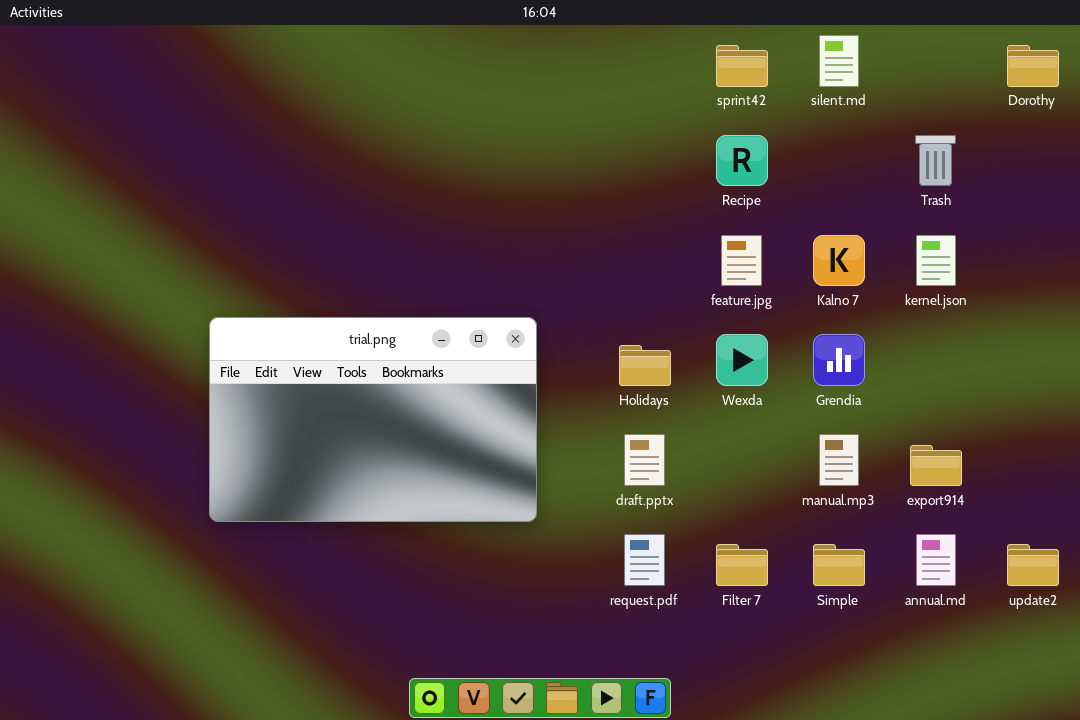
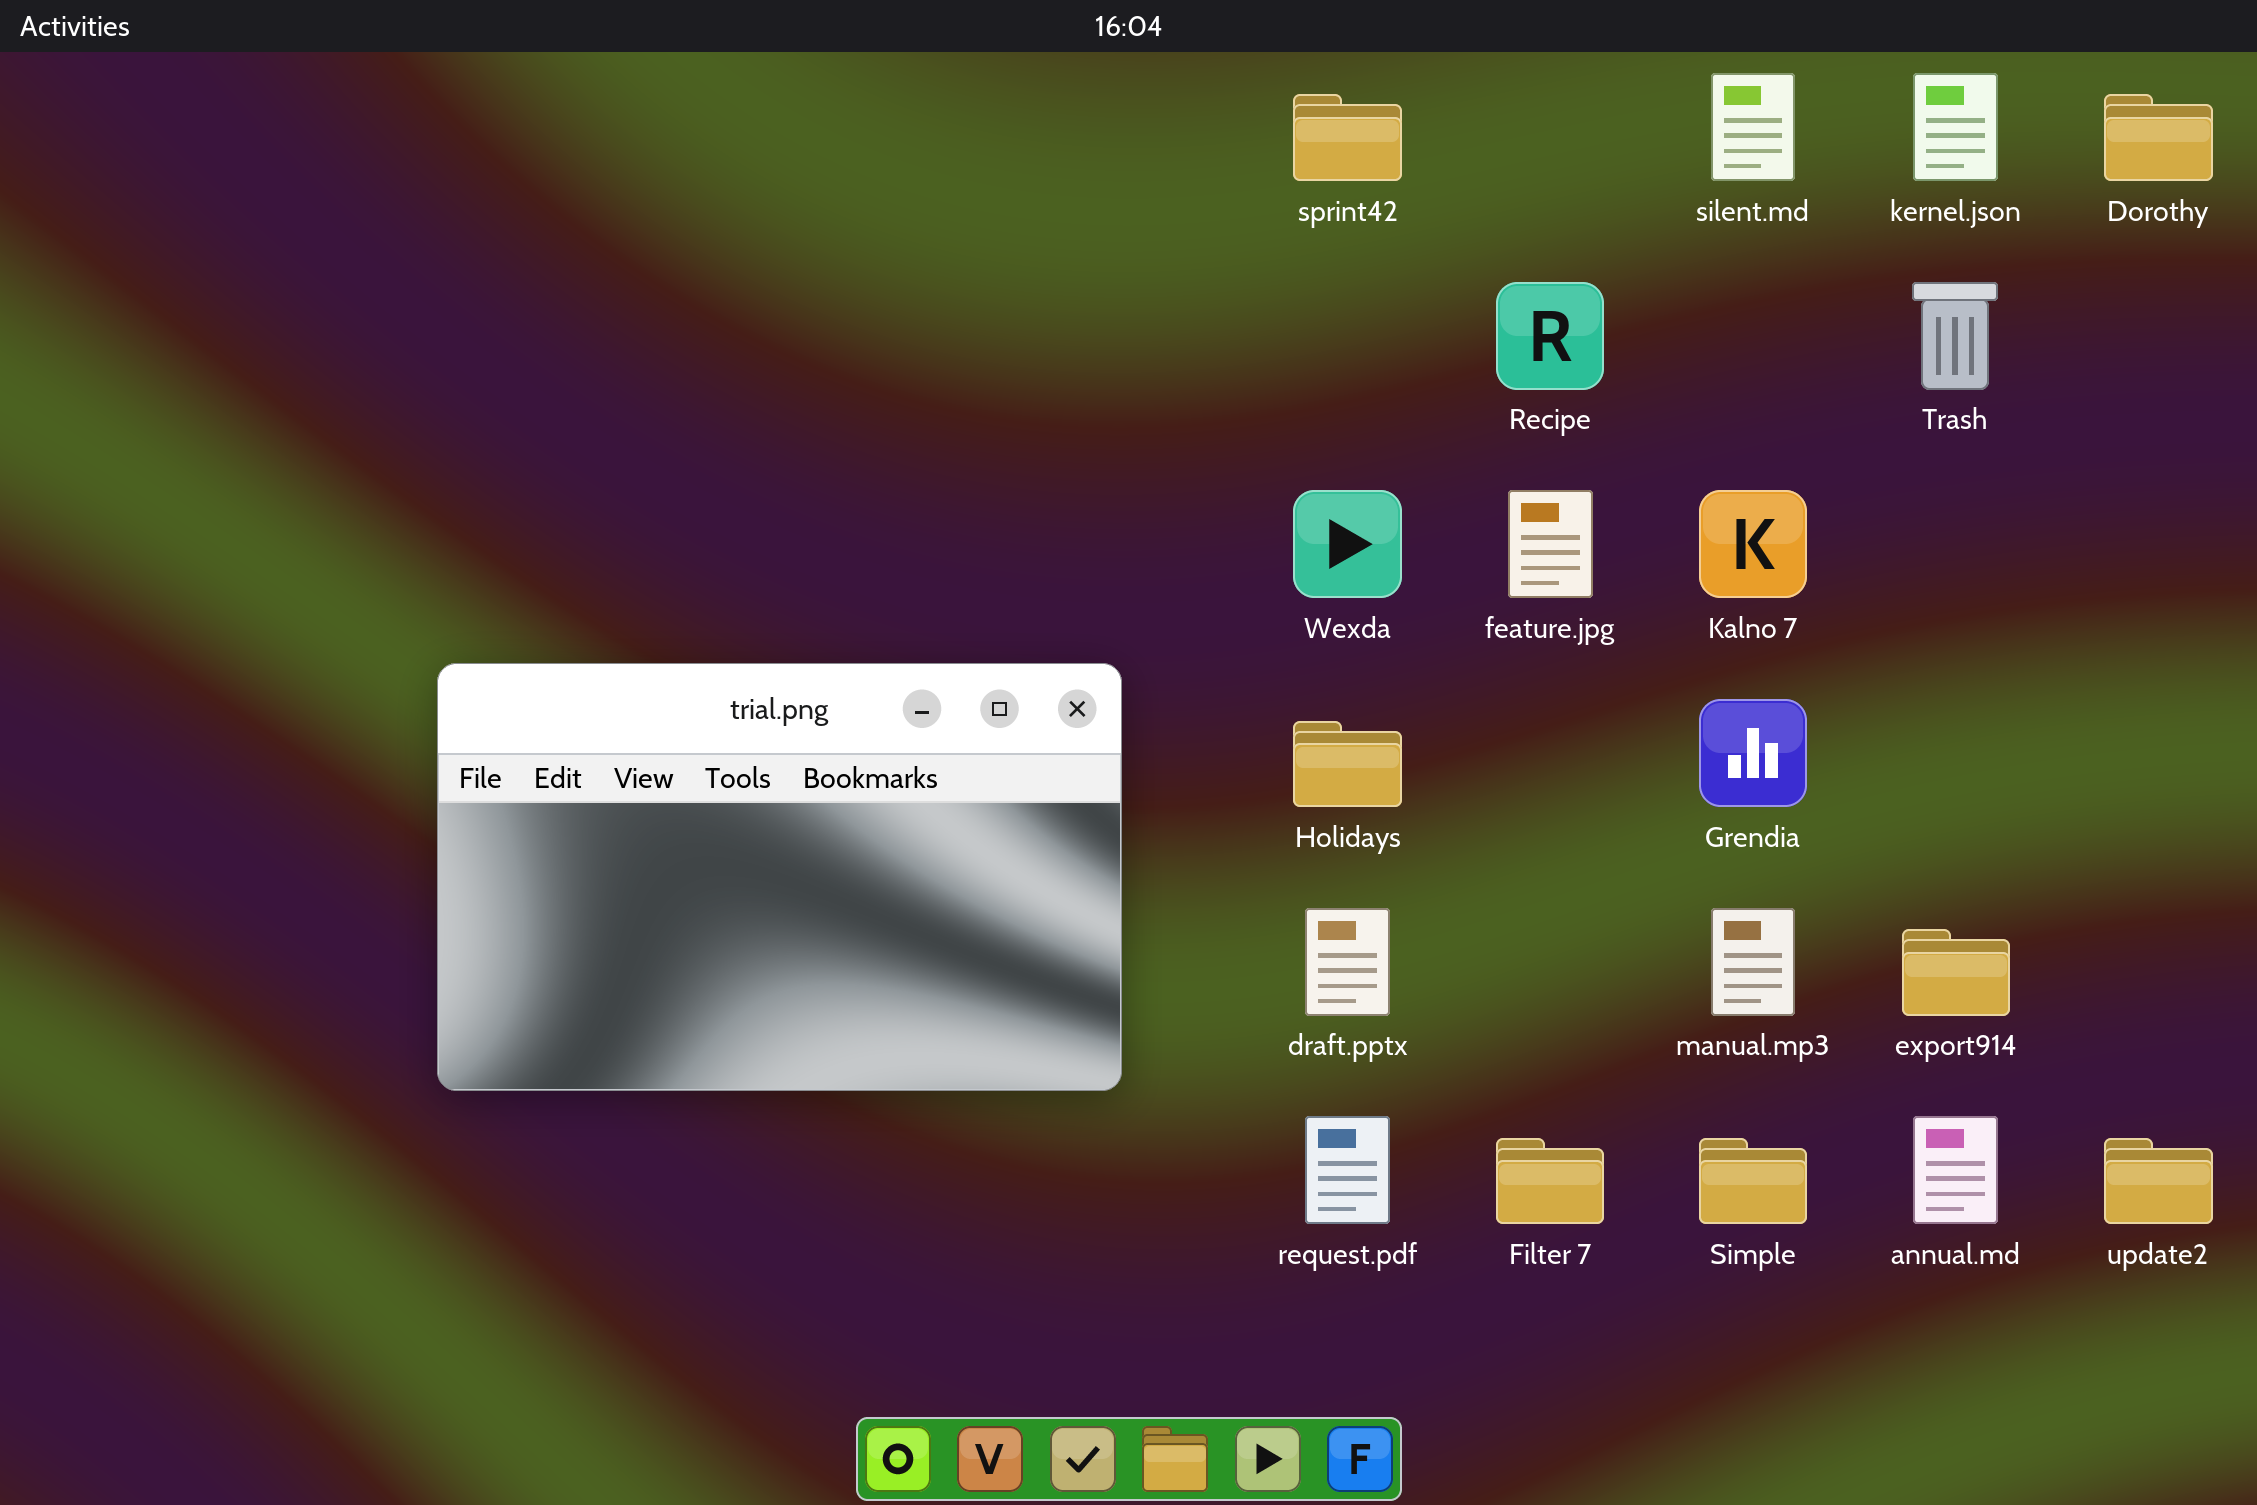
sprint42: [716,45,768,87] -> [1293,94,1402,181], moved
kernel.json: [916,235,956,286] -> [1913,73,1998,181], moved
Wexda: [716,334,768,386] -> [1293,490,1402,598], moved

